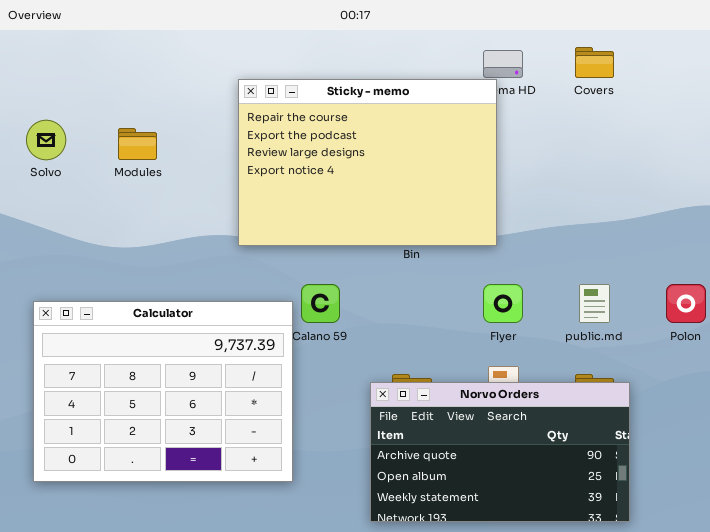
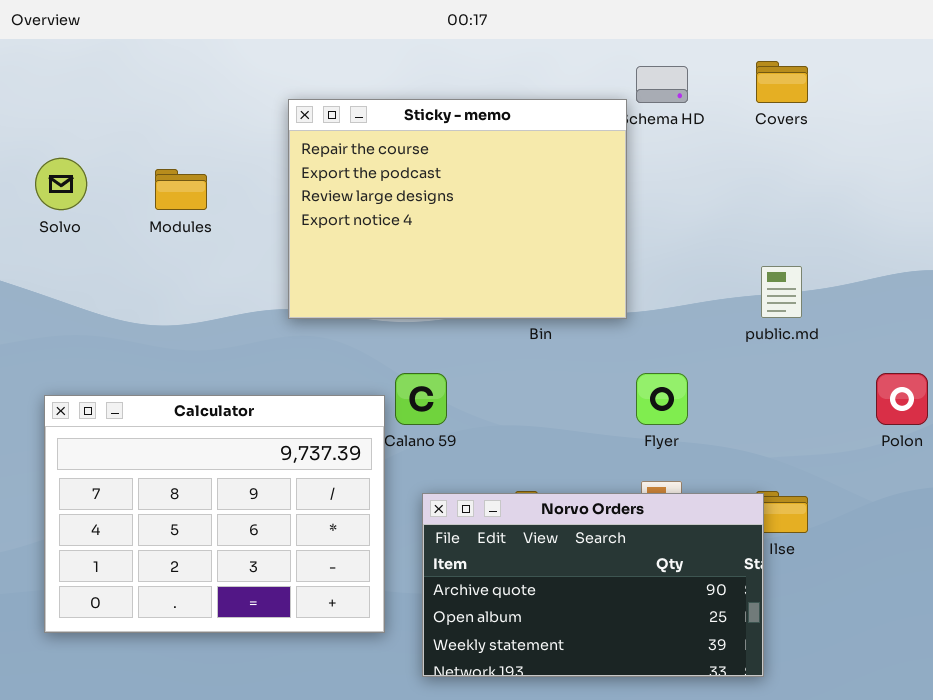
Sticky - memo: [238,79,497,246] -> [288,99,627,319], moved
public.md: [579,284,610,323] -> [761,266,802,318], moved
Norvo Orders: [370,382,630,522] -> [422,493,764,677], moved

